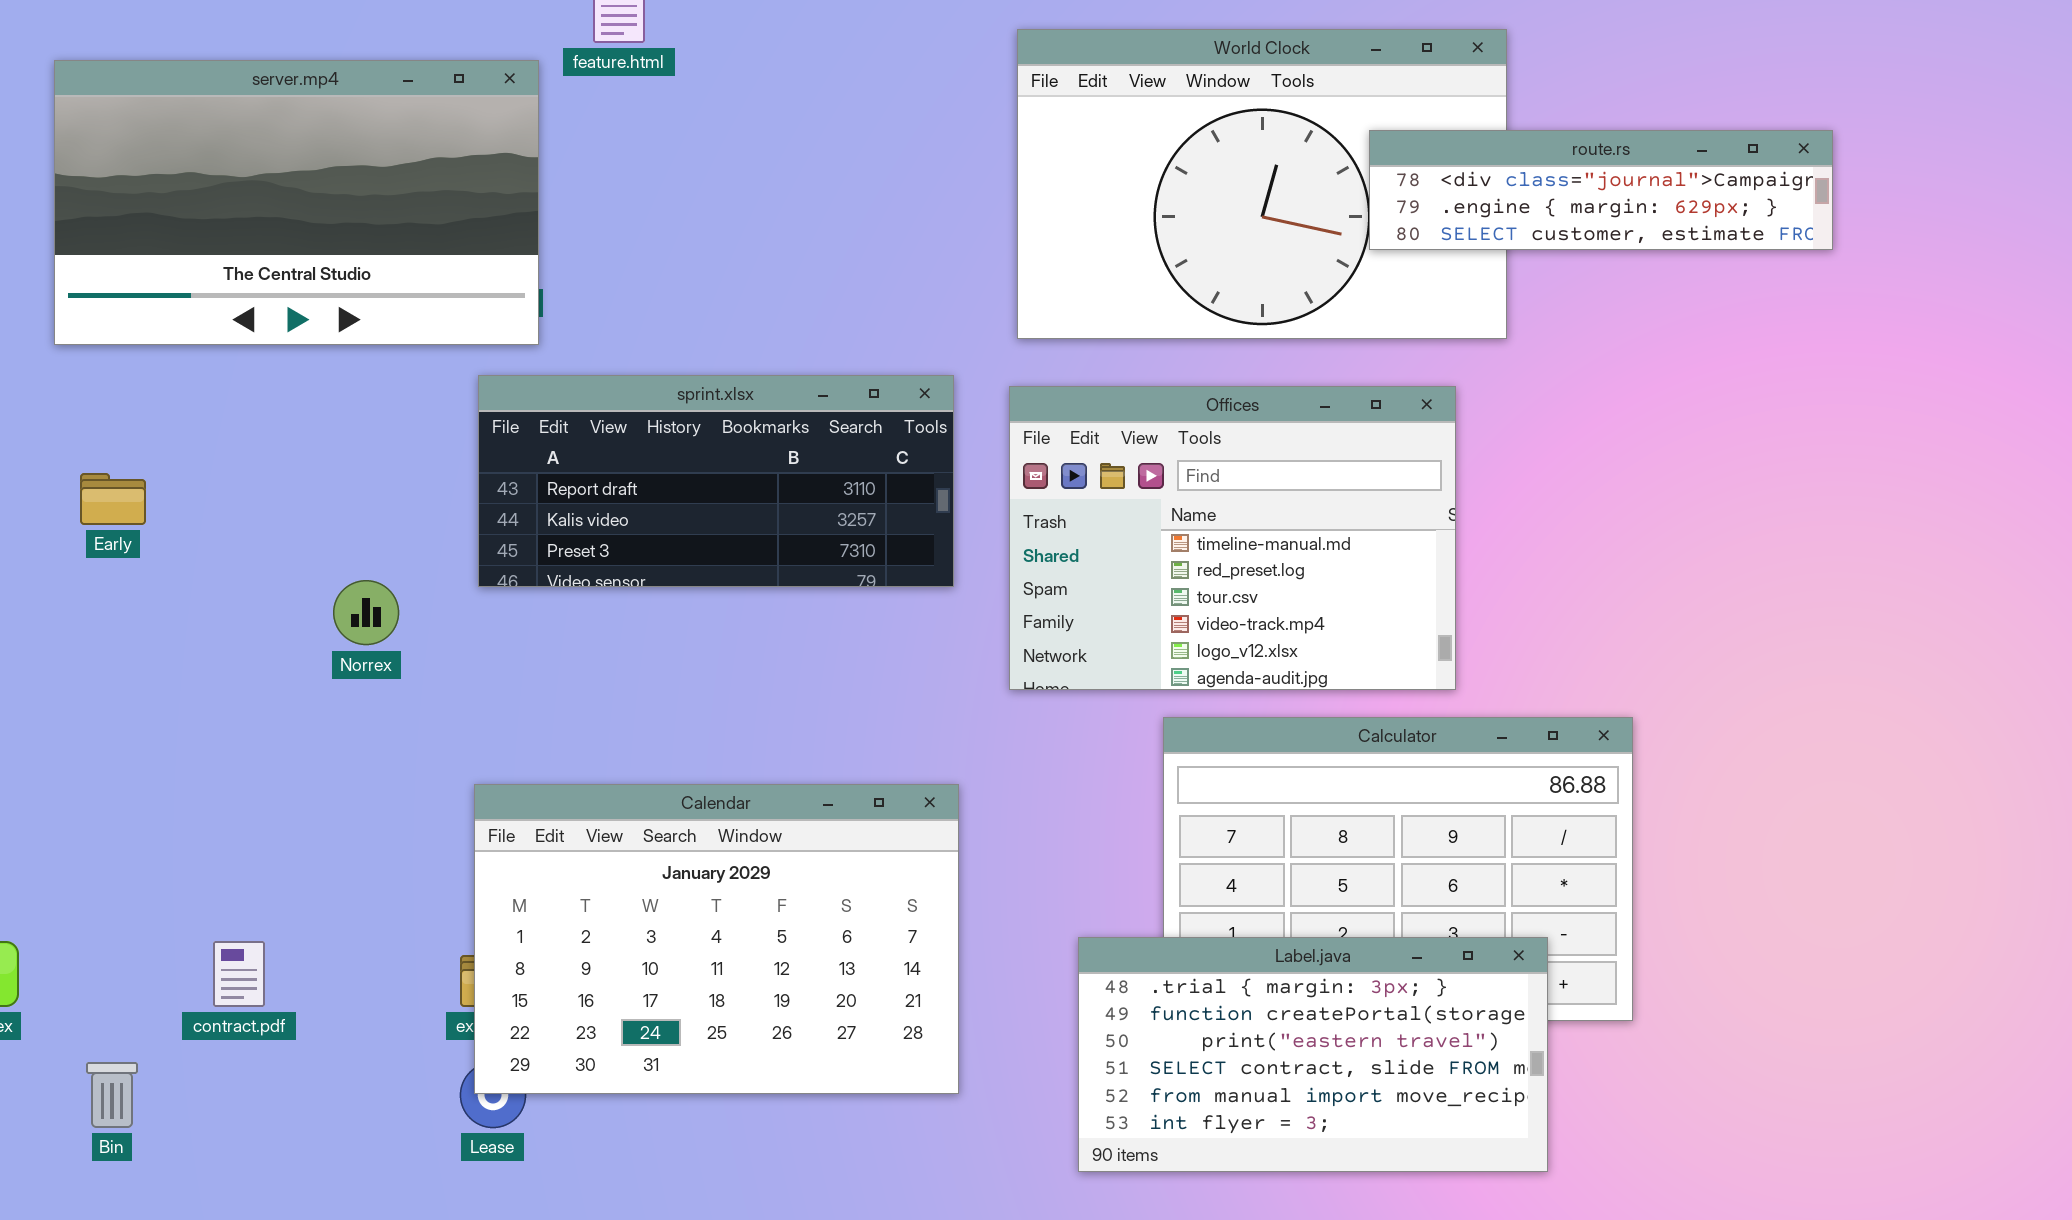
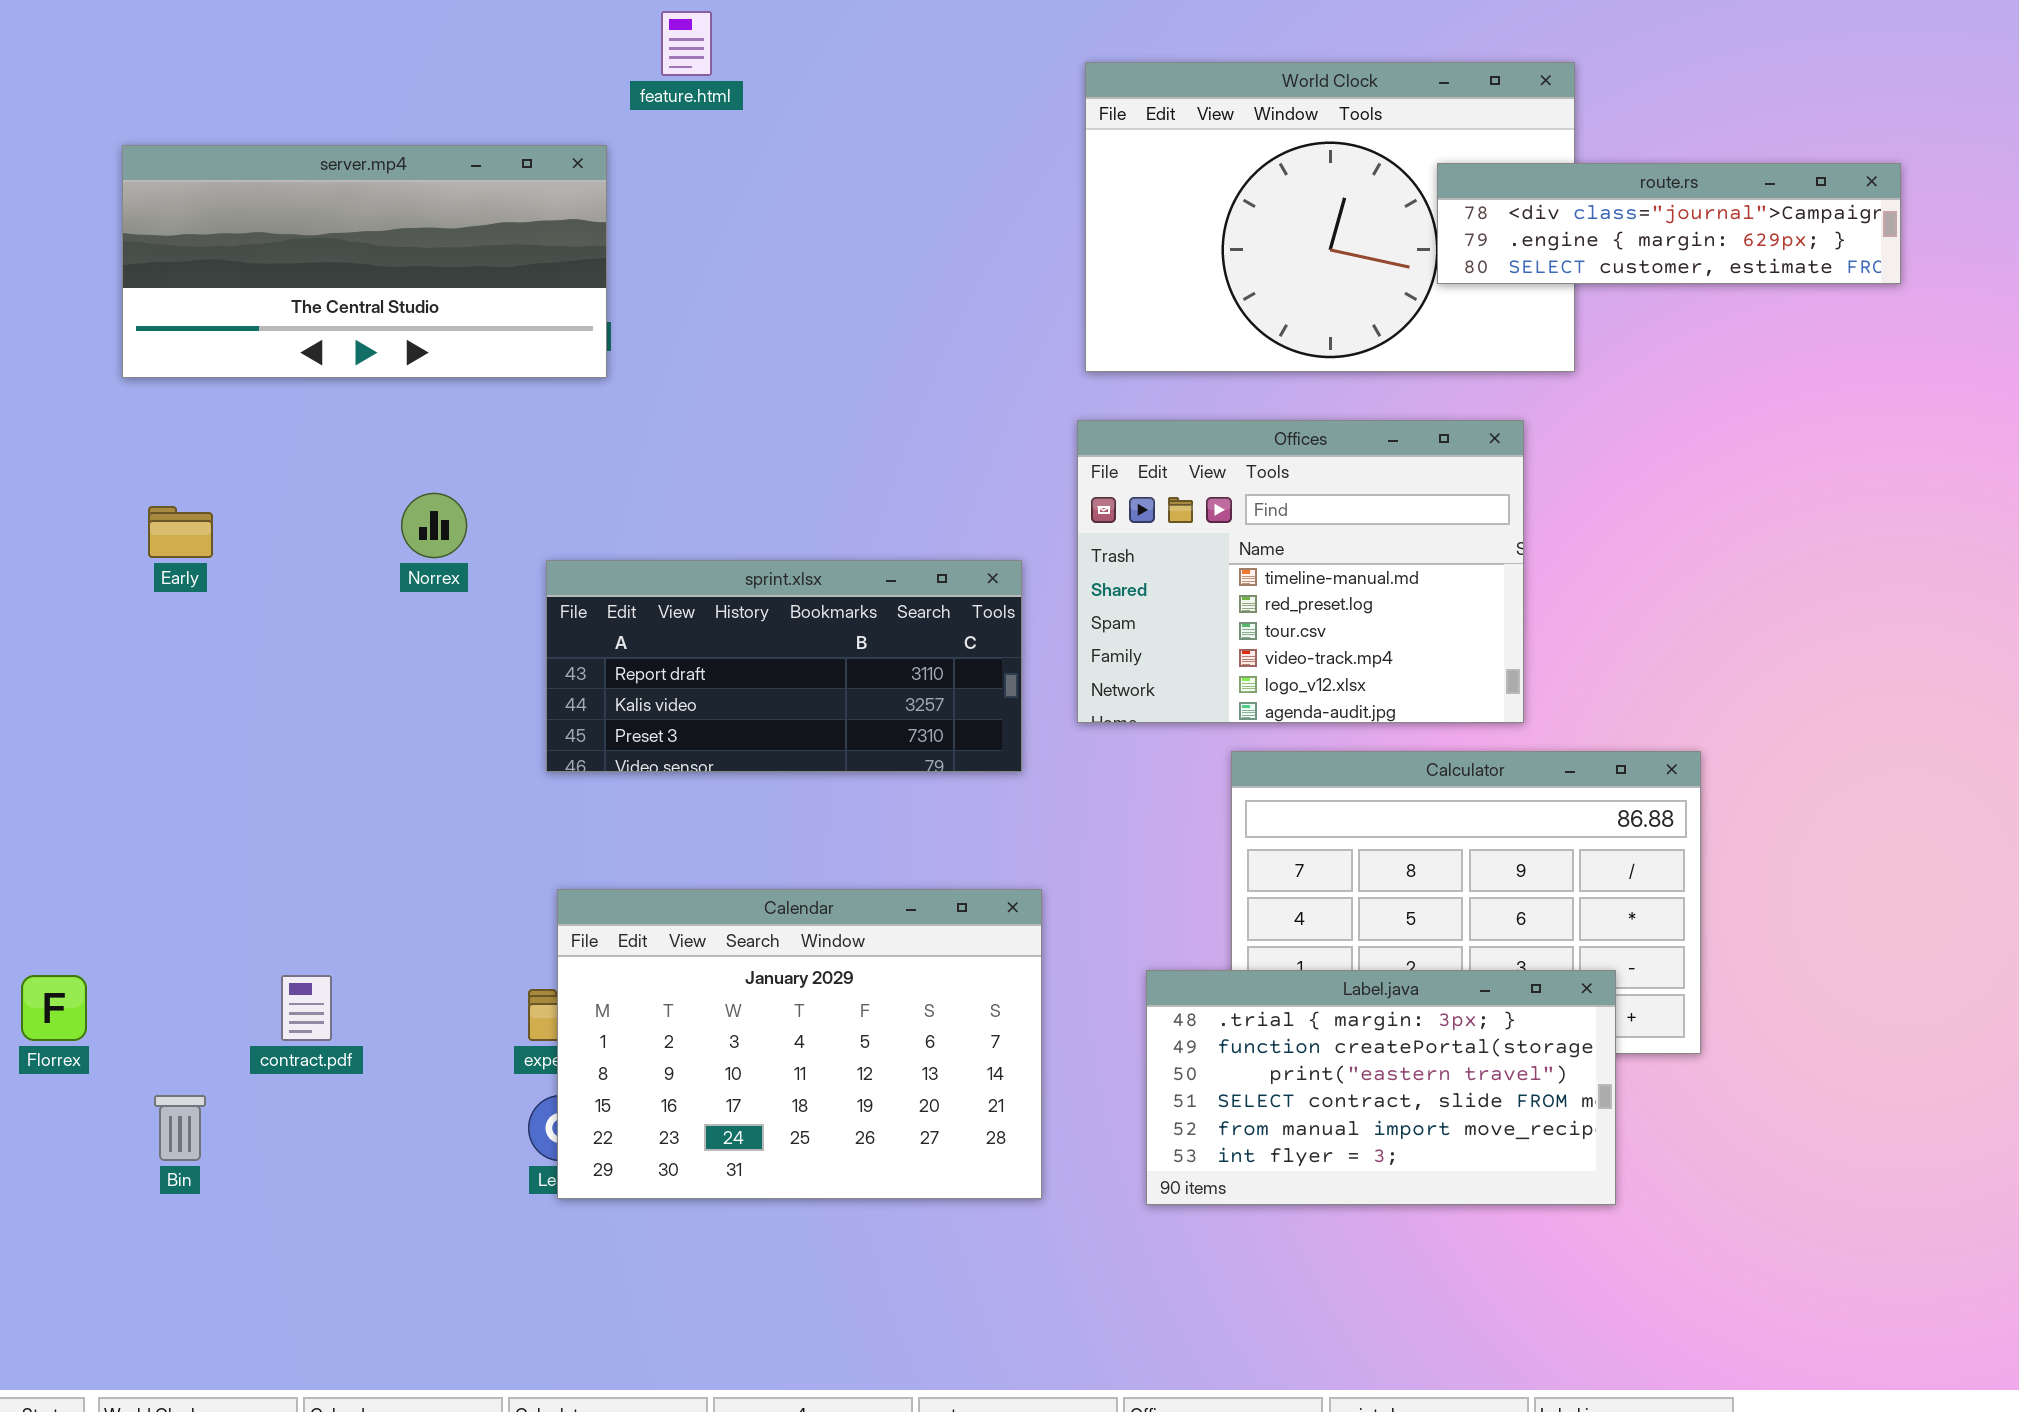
server.mp4: [54,60,539,345] -> [122,145,607,378], resized
sprint.xlsx: [478,375,954,587] -> [546,560,1022,772], moved
Norrex: [333,580,399,645] -> [401,493,467,558], moved
Calendar: [474,784,959,1094] -> [557,889,1042,1199], moved

